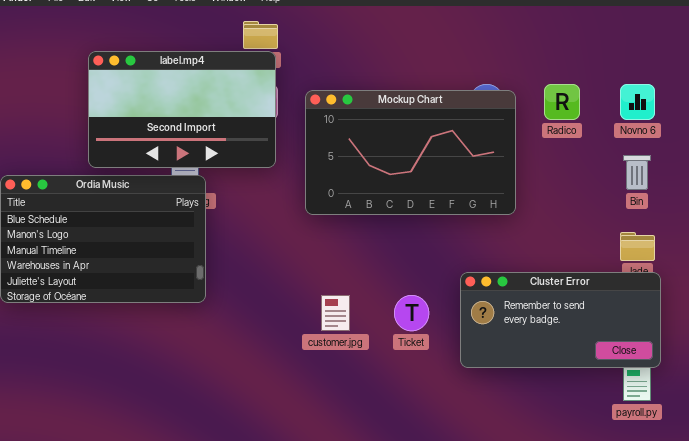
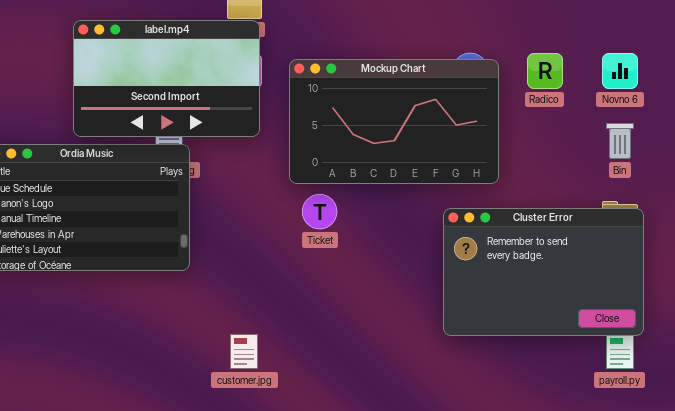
Cluster Error: [460,272,661,368] -> [443,208,644,336], resized
customer.jpg: [321,295,350,331] -> [230,334,258,369], moved
Ticket: [394,295,429,331] -> [302,194,337,229], moved

